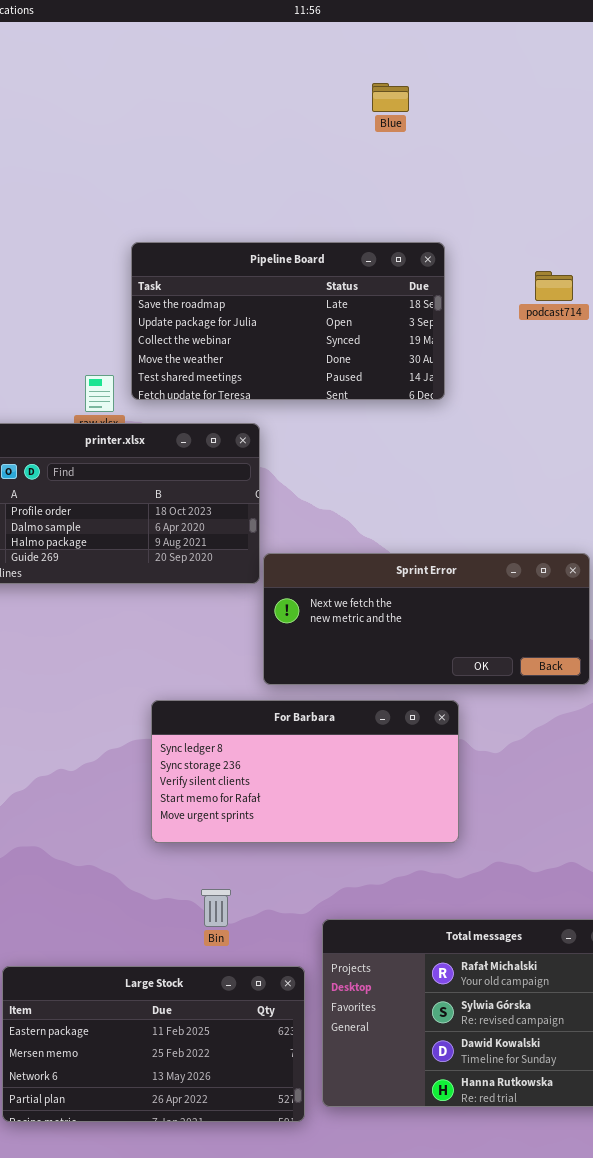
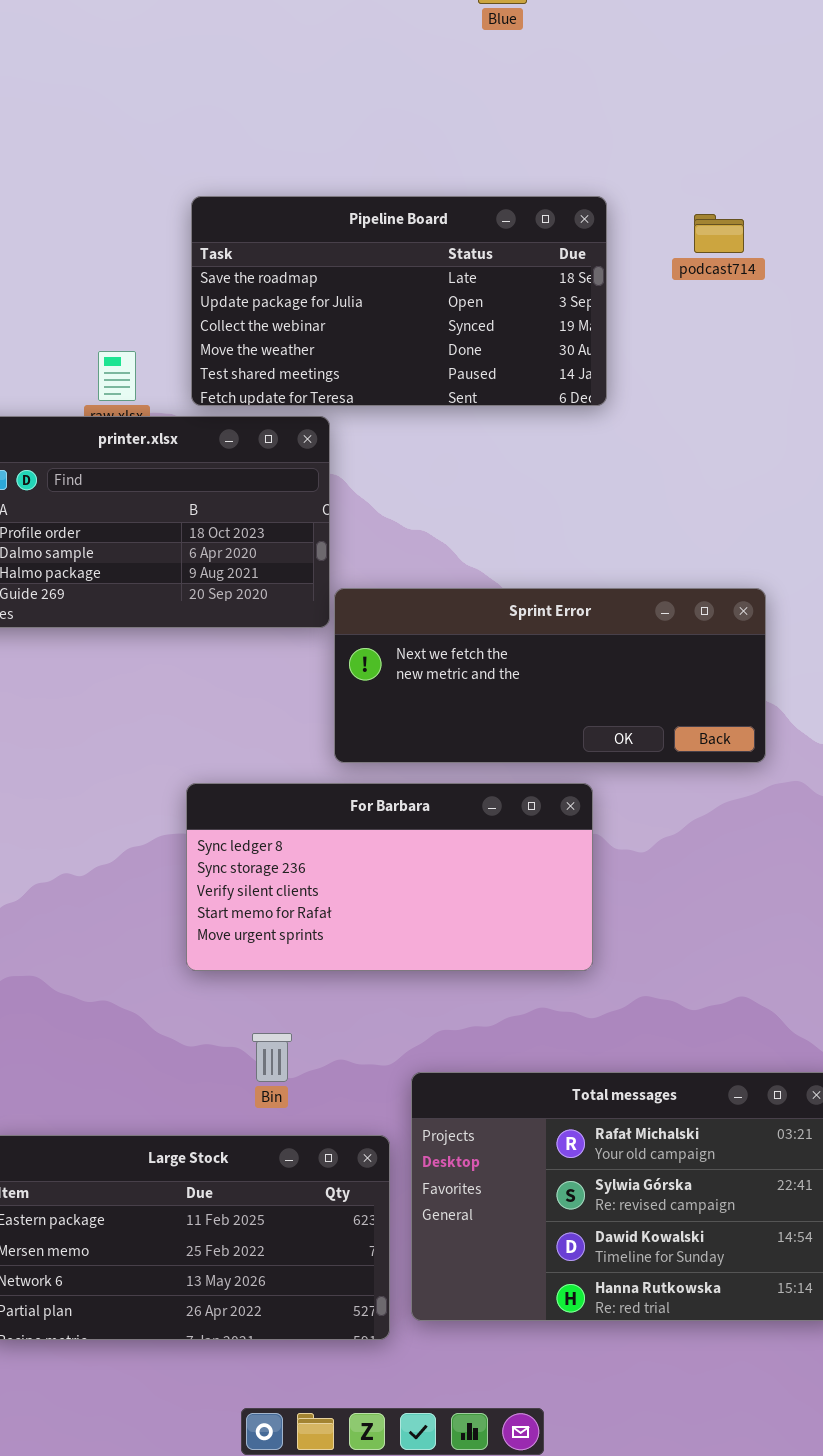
Pipeline Board: [131,242,445,400] -> [191,196,607,406], moved

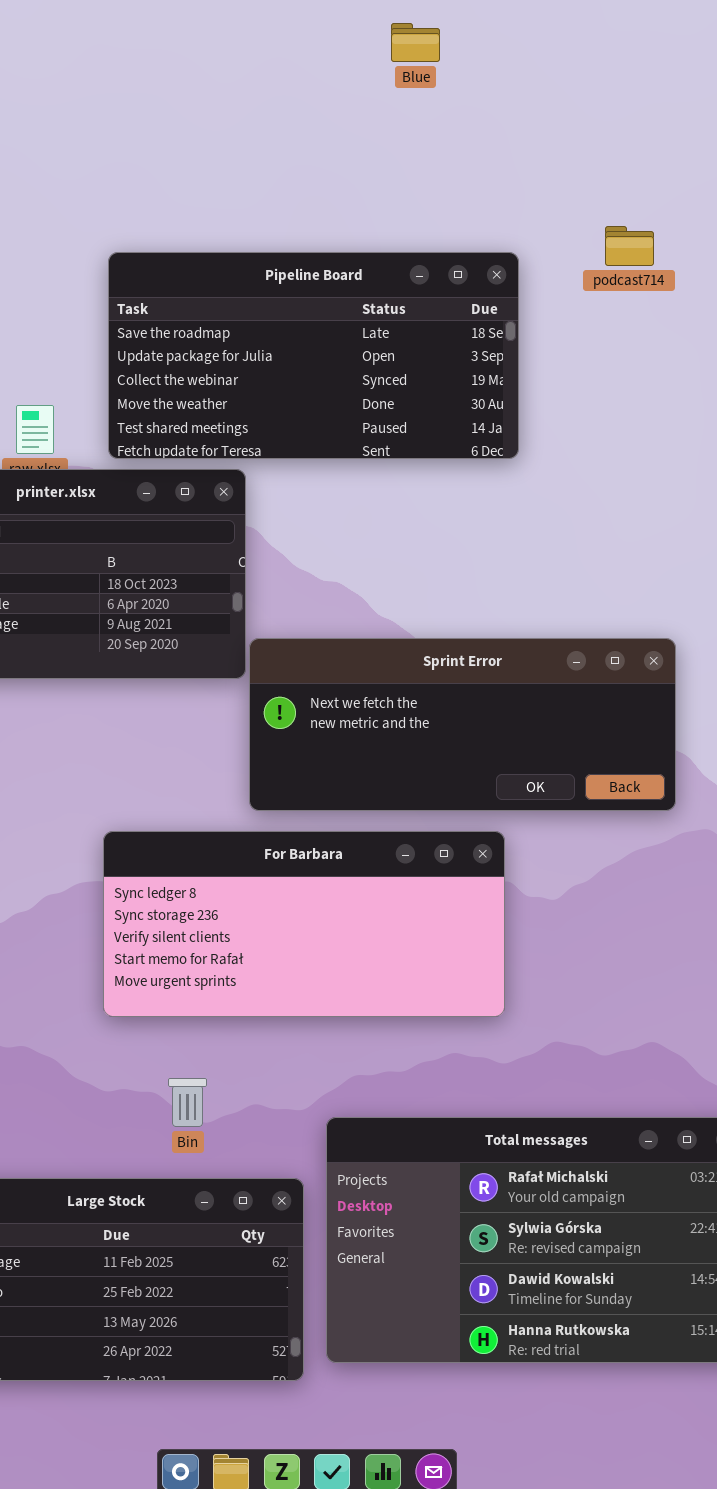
podcast714: [694,214,744,253] -> [605,226,654,266], moved

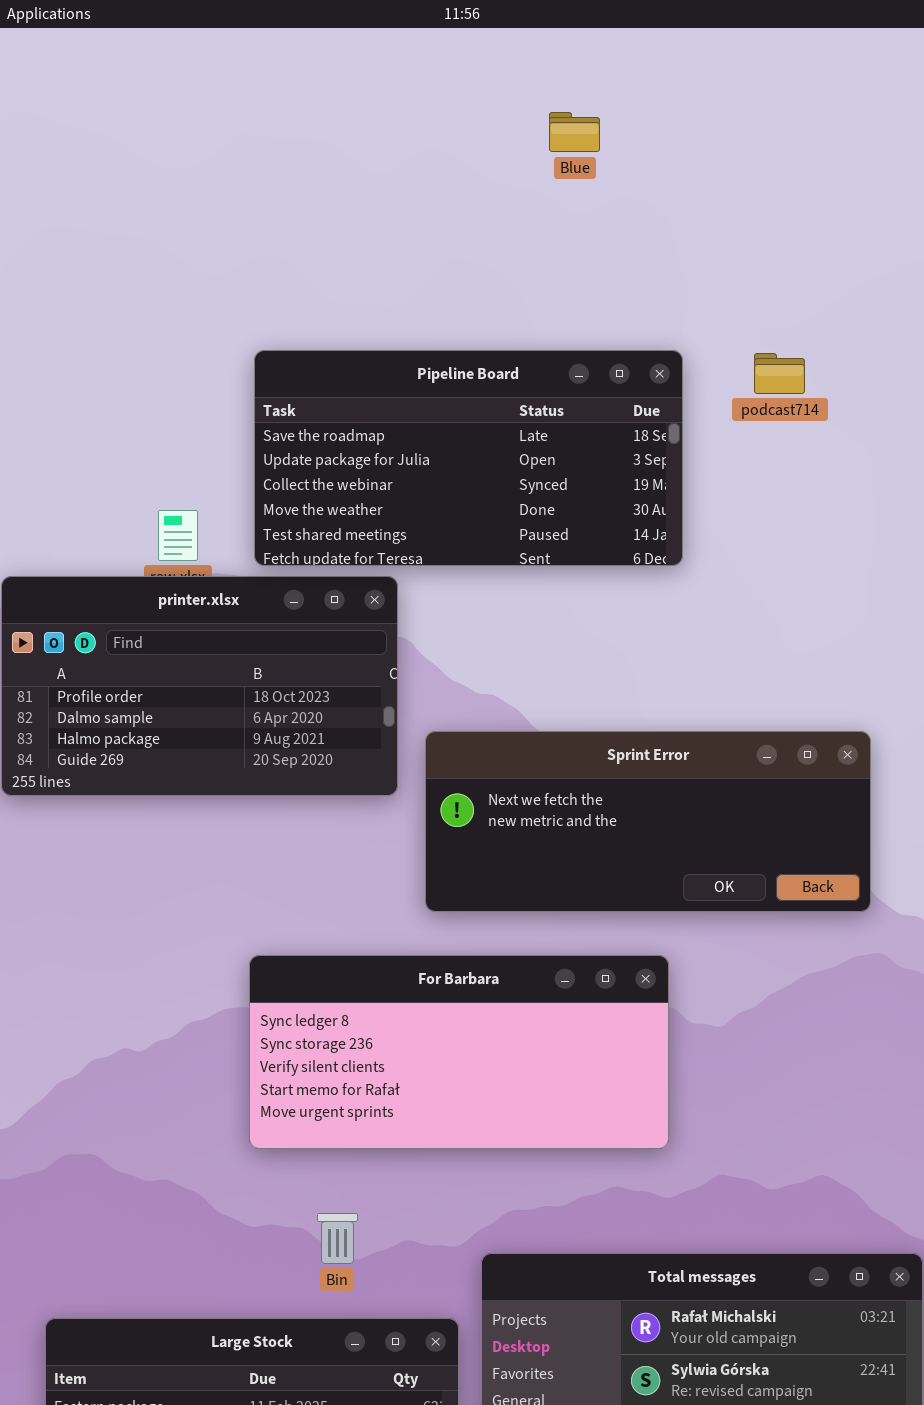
podcast714: [605,226,654,266] -> [754,353,805,394], moved
Sprint Error: [249,638,676,811] -> [425,731,871,912], moved

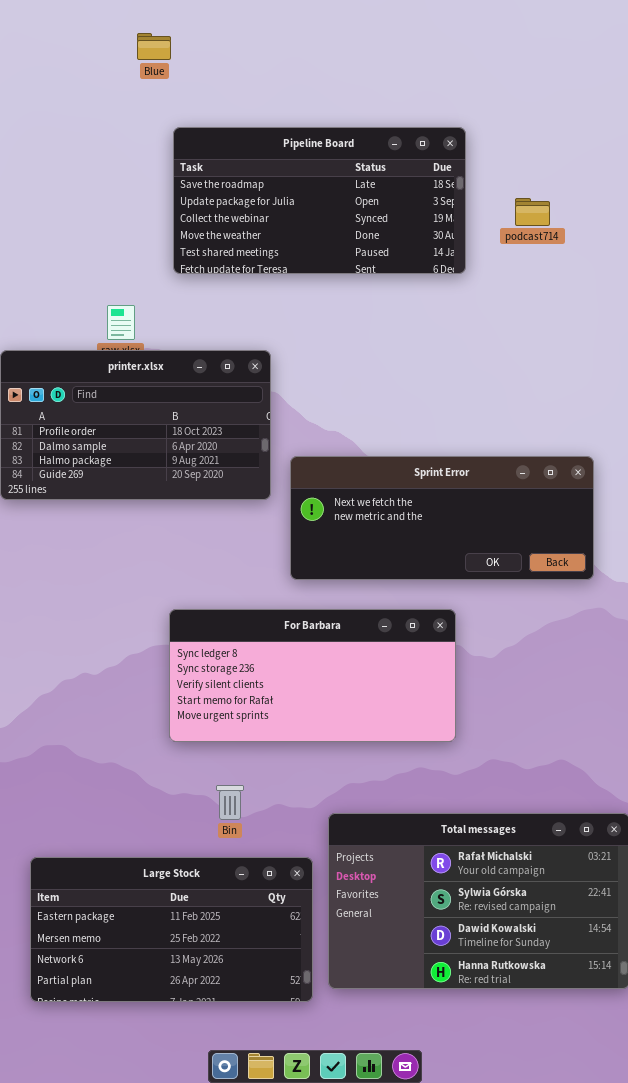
Blue: [549,112,600,152] -> [137,33,171,60], moved
Pipeline Board: [254,350,683,566] -> [173,127,466,274], moved

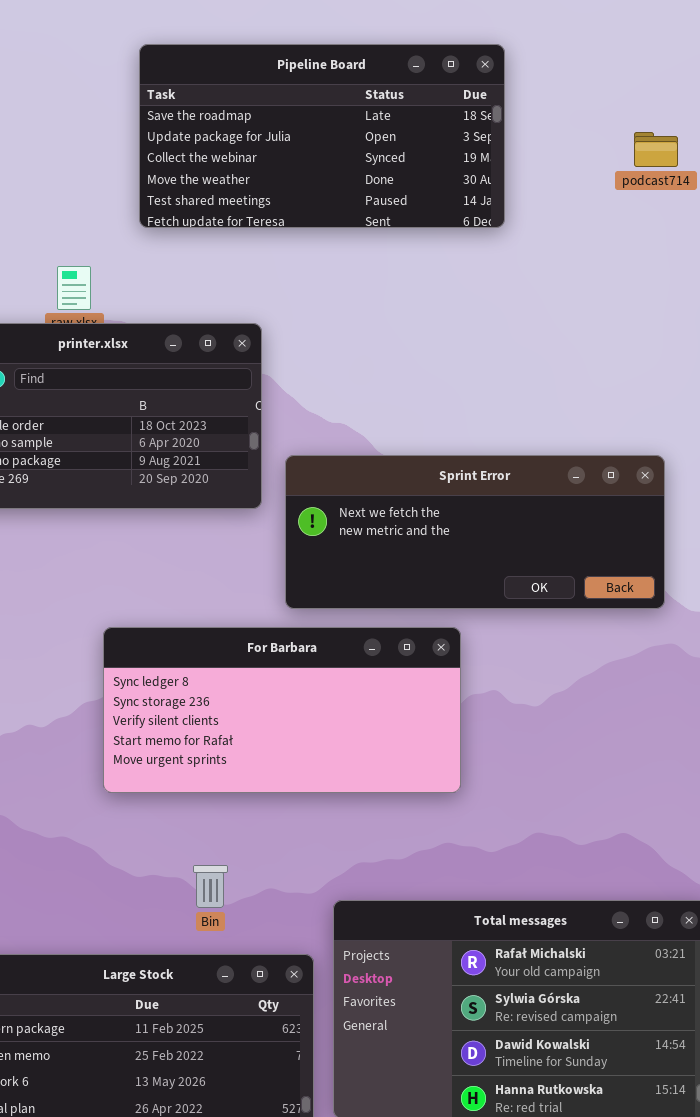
podcast714: [515,198,550,226] -> [634,132,678,167], moved
For Barbara: [169,609,456,742] -> [103,627,461,793], moved

